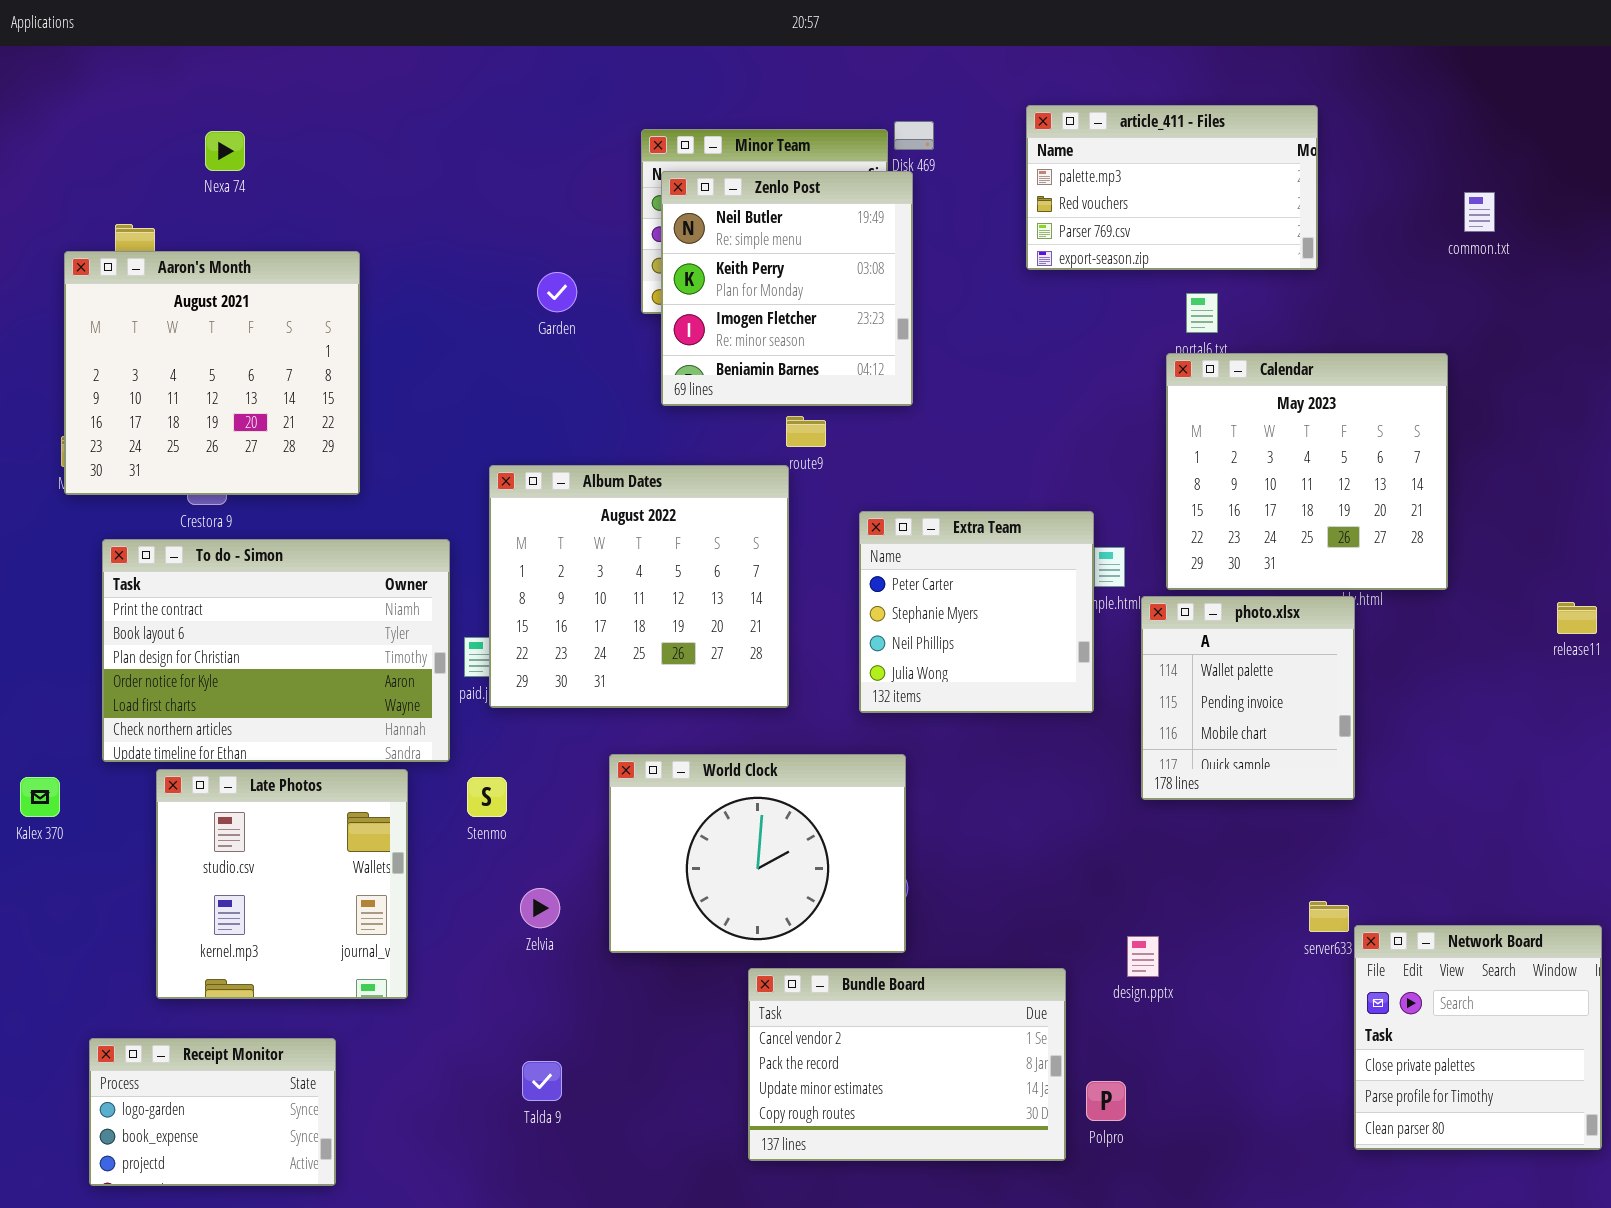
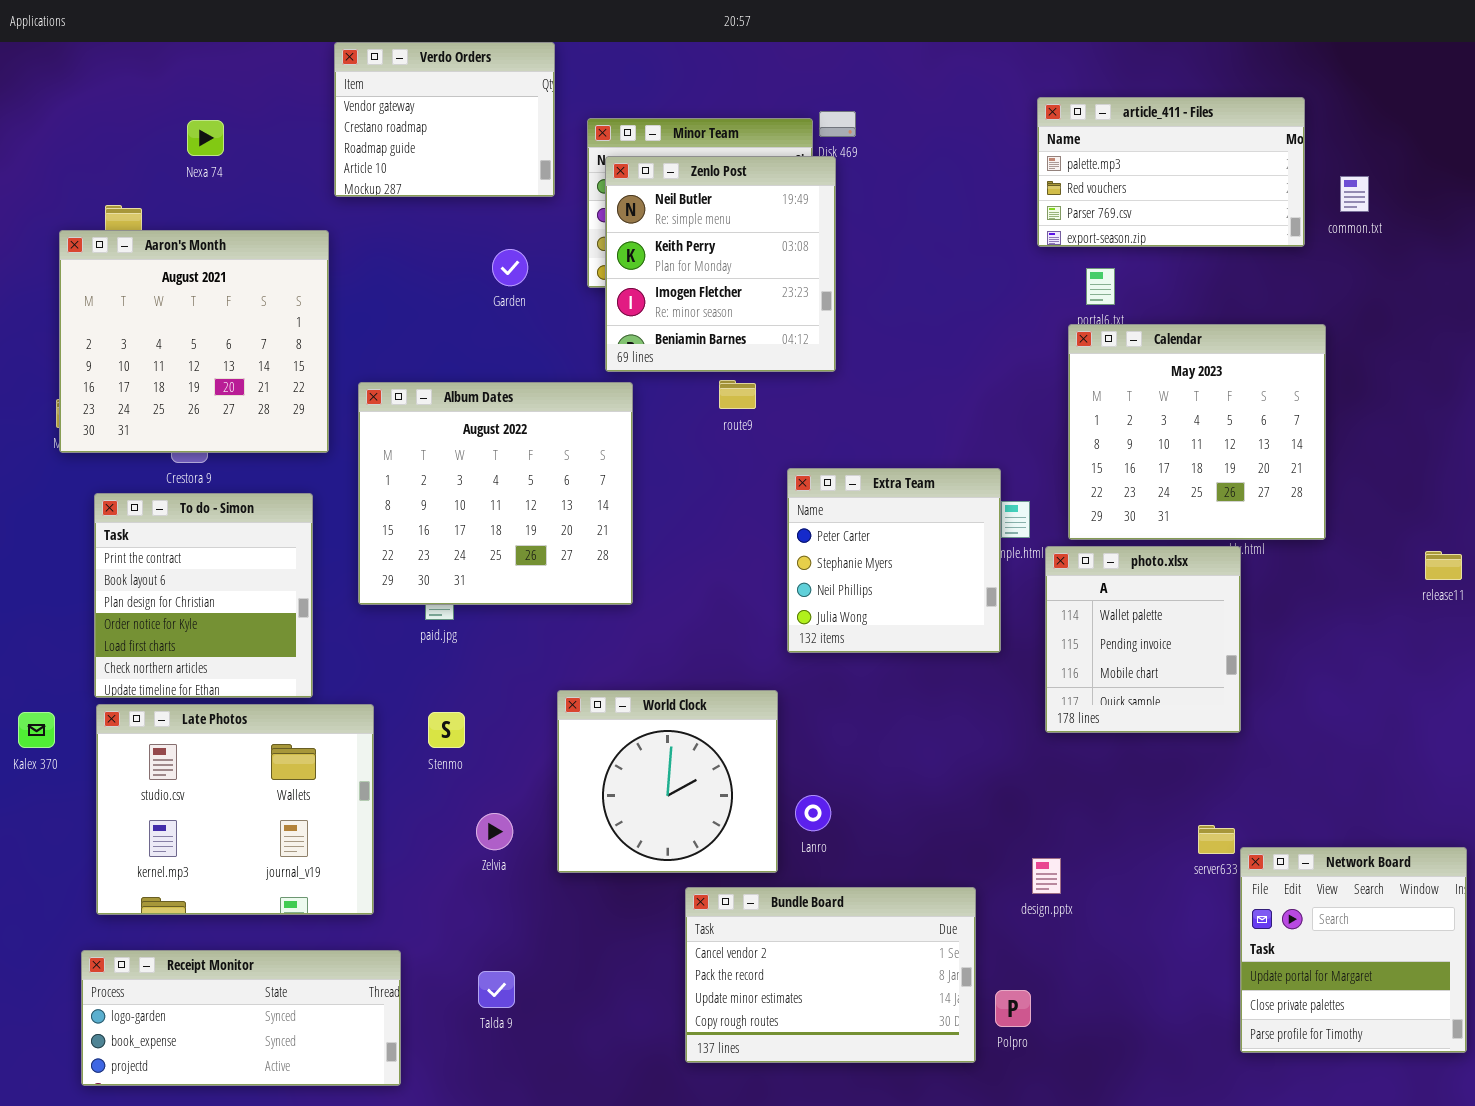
Verdo Orders: none -> [334,42,555,197], opened
article_411 - Files: [1026,105,1318,270] -> [1037,97,1305,247], moved
Album Dates: [489,465,789,708] -> [358,382,633,605], moved
To do - Simon: [102,539,450,762] -> [94,493,313,698], resized
World Clock: [609,754,906,953] -> [557,690,778,873], resized
Late Photos: [156,769,408,999] -> [96,704,374,915], resized
Network Board: [1354,925,1602,1150] -> [1240,847,1467,1053], scrolled up 1 row
Receipt Monitor: [89,1038,336,1186] -> [81,950,401,1086], resized

